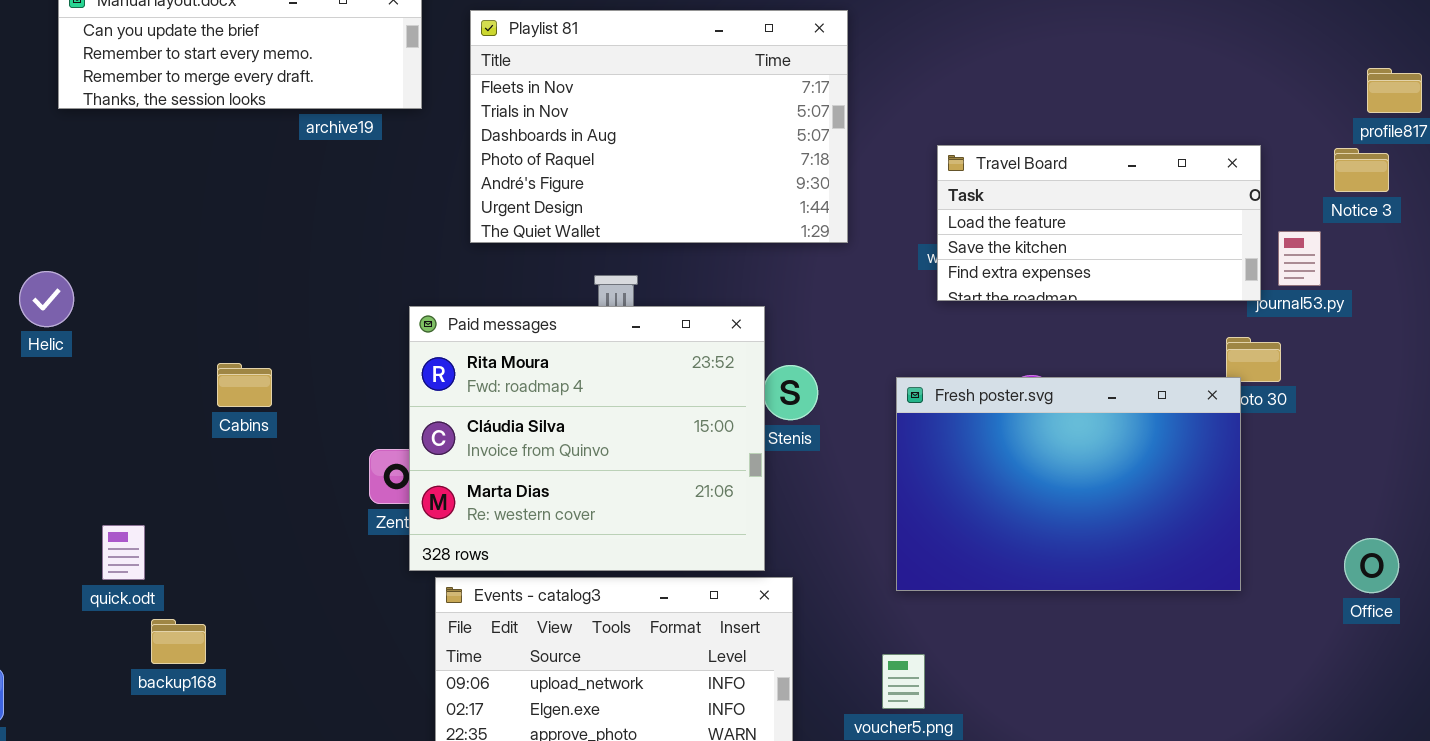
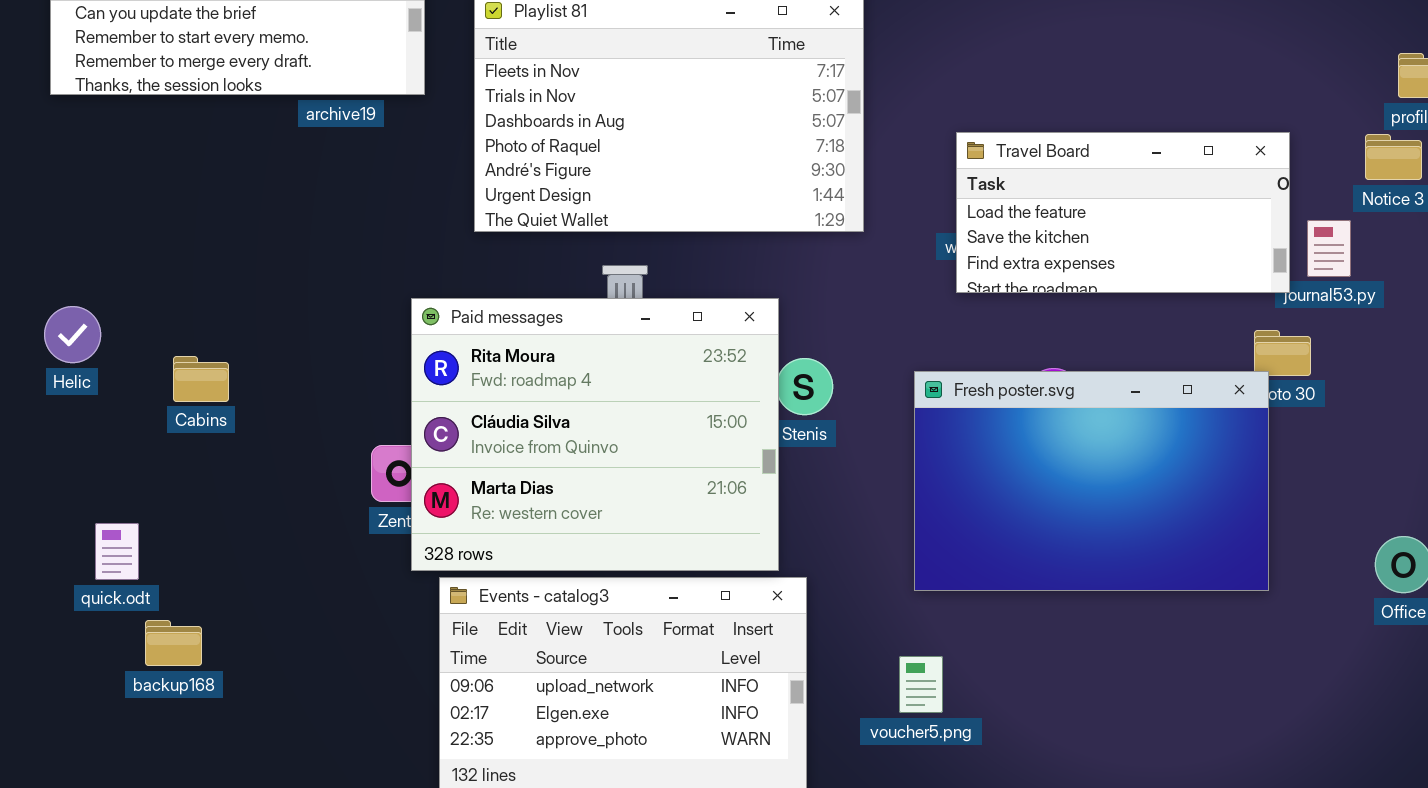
Helic: [19,271,74,327] -> [44,306,101,363], moved
Cabins: [217,363,272,407] -> [173,356,229,402], moved

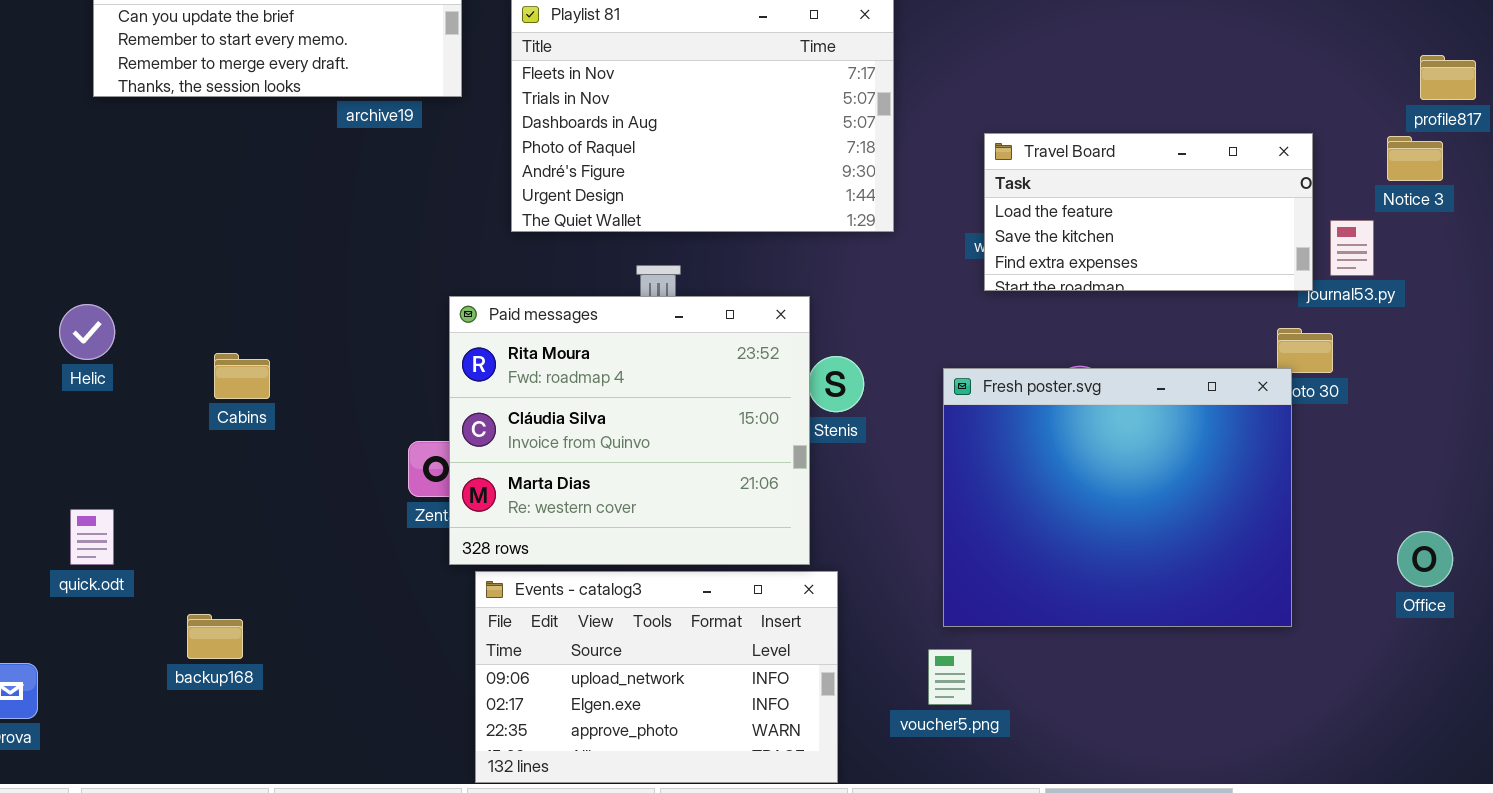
Helic: [44,306,101,363] -> [59,304,115,360], moved
Fresh poster.svg: [914,371,1269,591] -> [943,368,1292,627], resized
quick.odt: [95,523,139,580] -> [70,509,114,565], moved

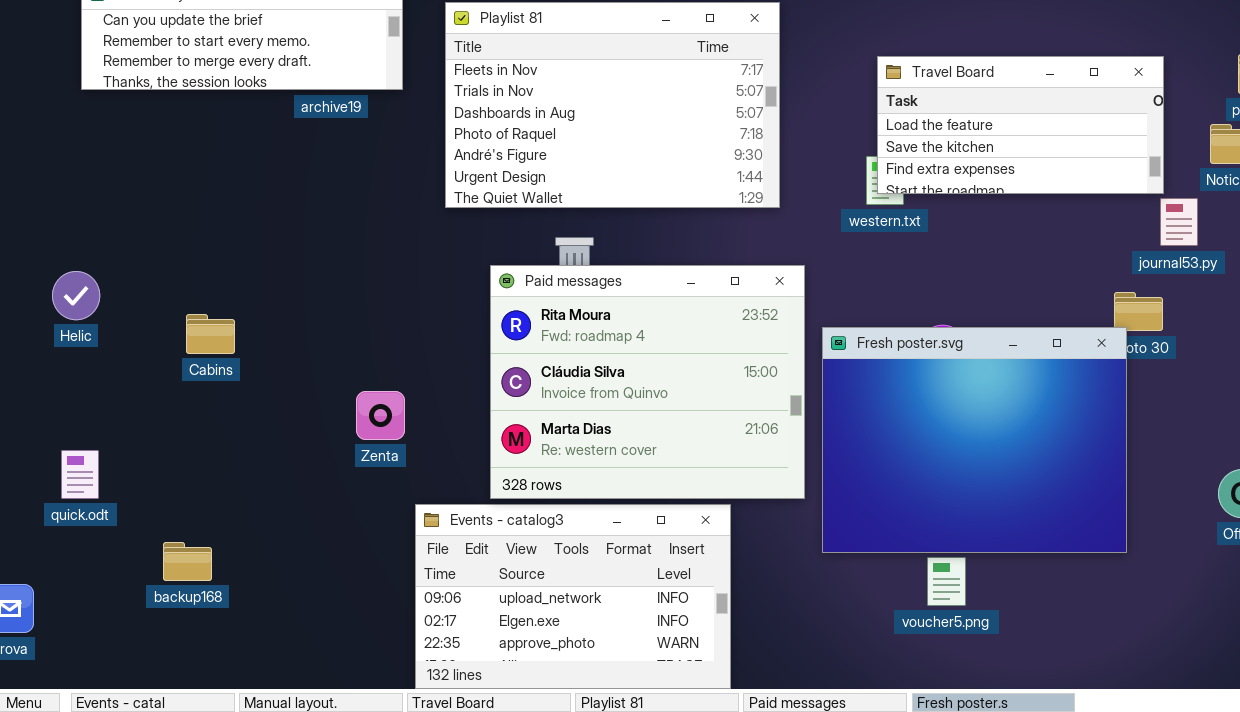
Travel Board: [984,133,1313,291] -> [877,56,1164,194], moved
Paid messages: [449,296,810,565] -> [490,265,805,499], moved
voucher5.png: [928,649,972,705] -> [927,557,966,606], moved

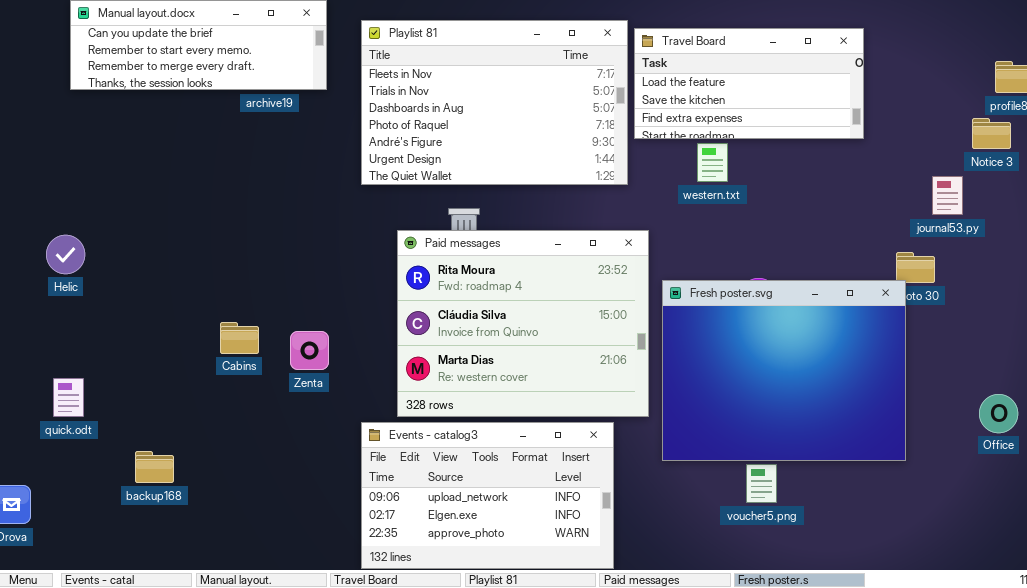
Travel Board: [877,56,1164,194] -> [634,28,864,139], moved
Cabins: [186,314,235,354] -> [220,322,259,354], moved
Events - catalog3: [415,504,731,689] -> [361,422,614,569], moved

